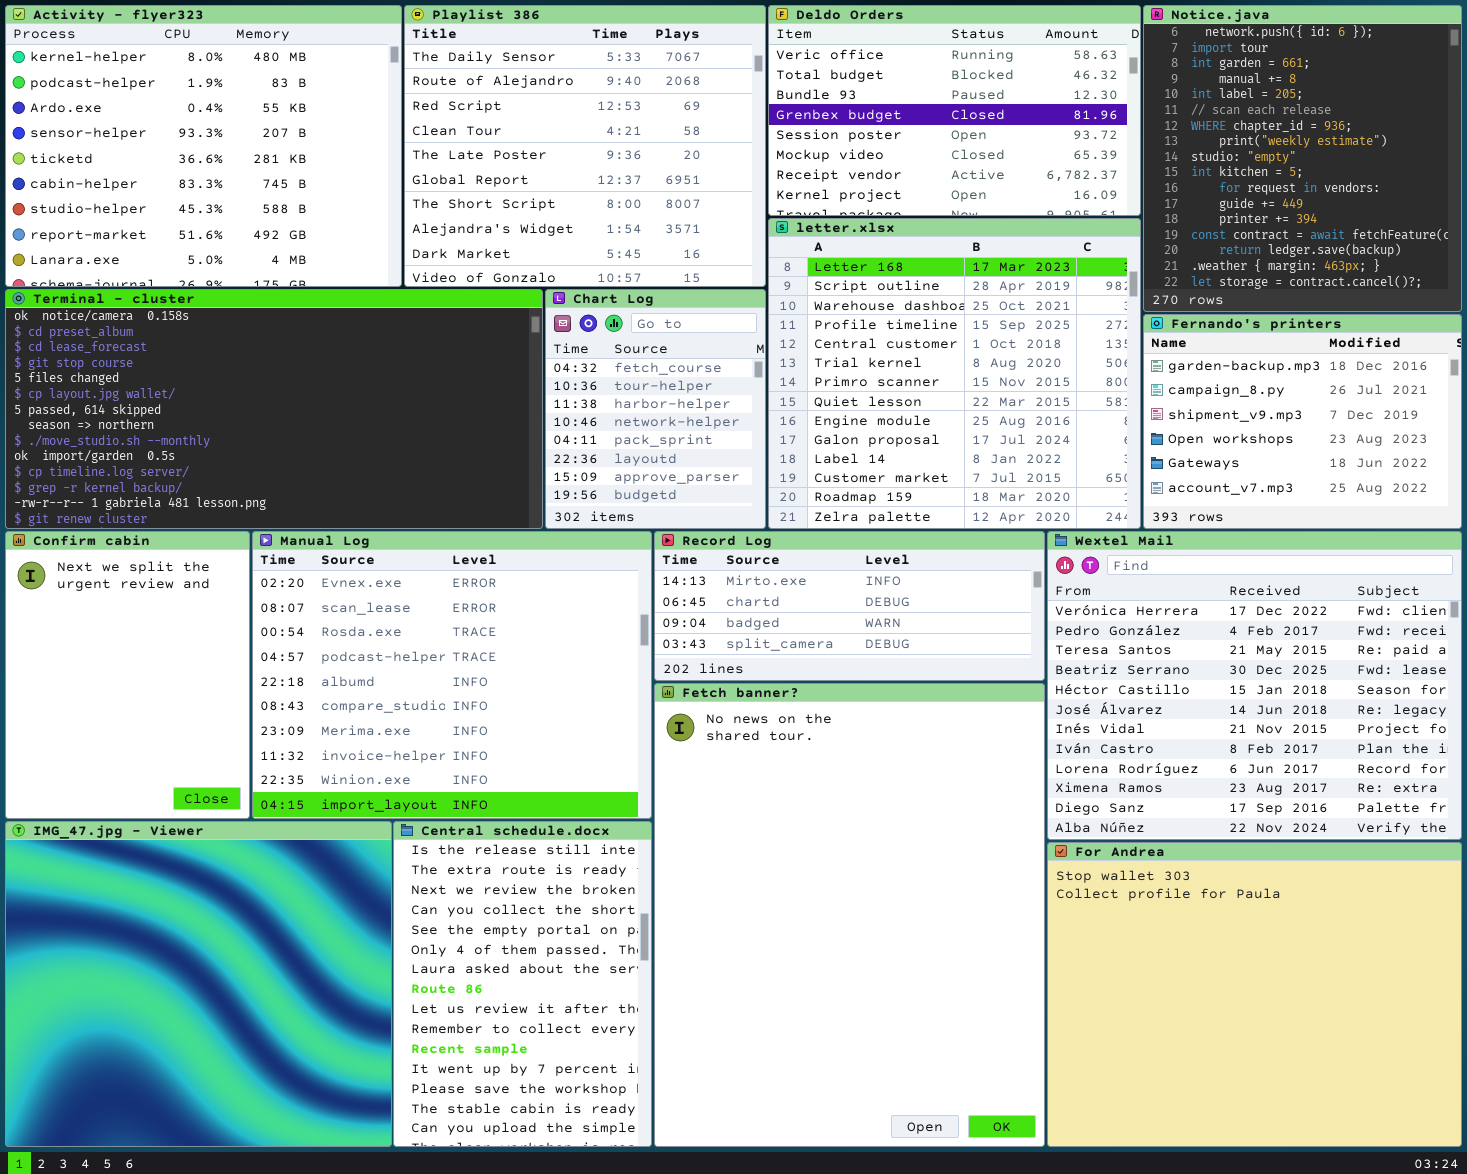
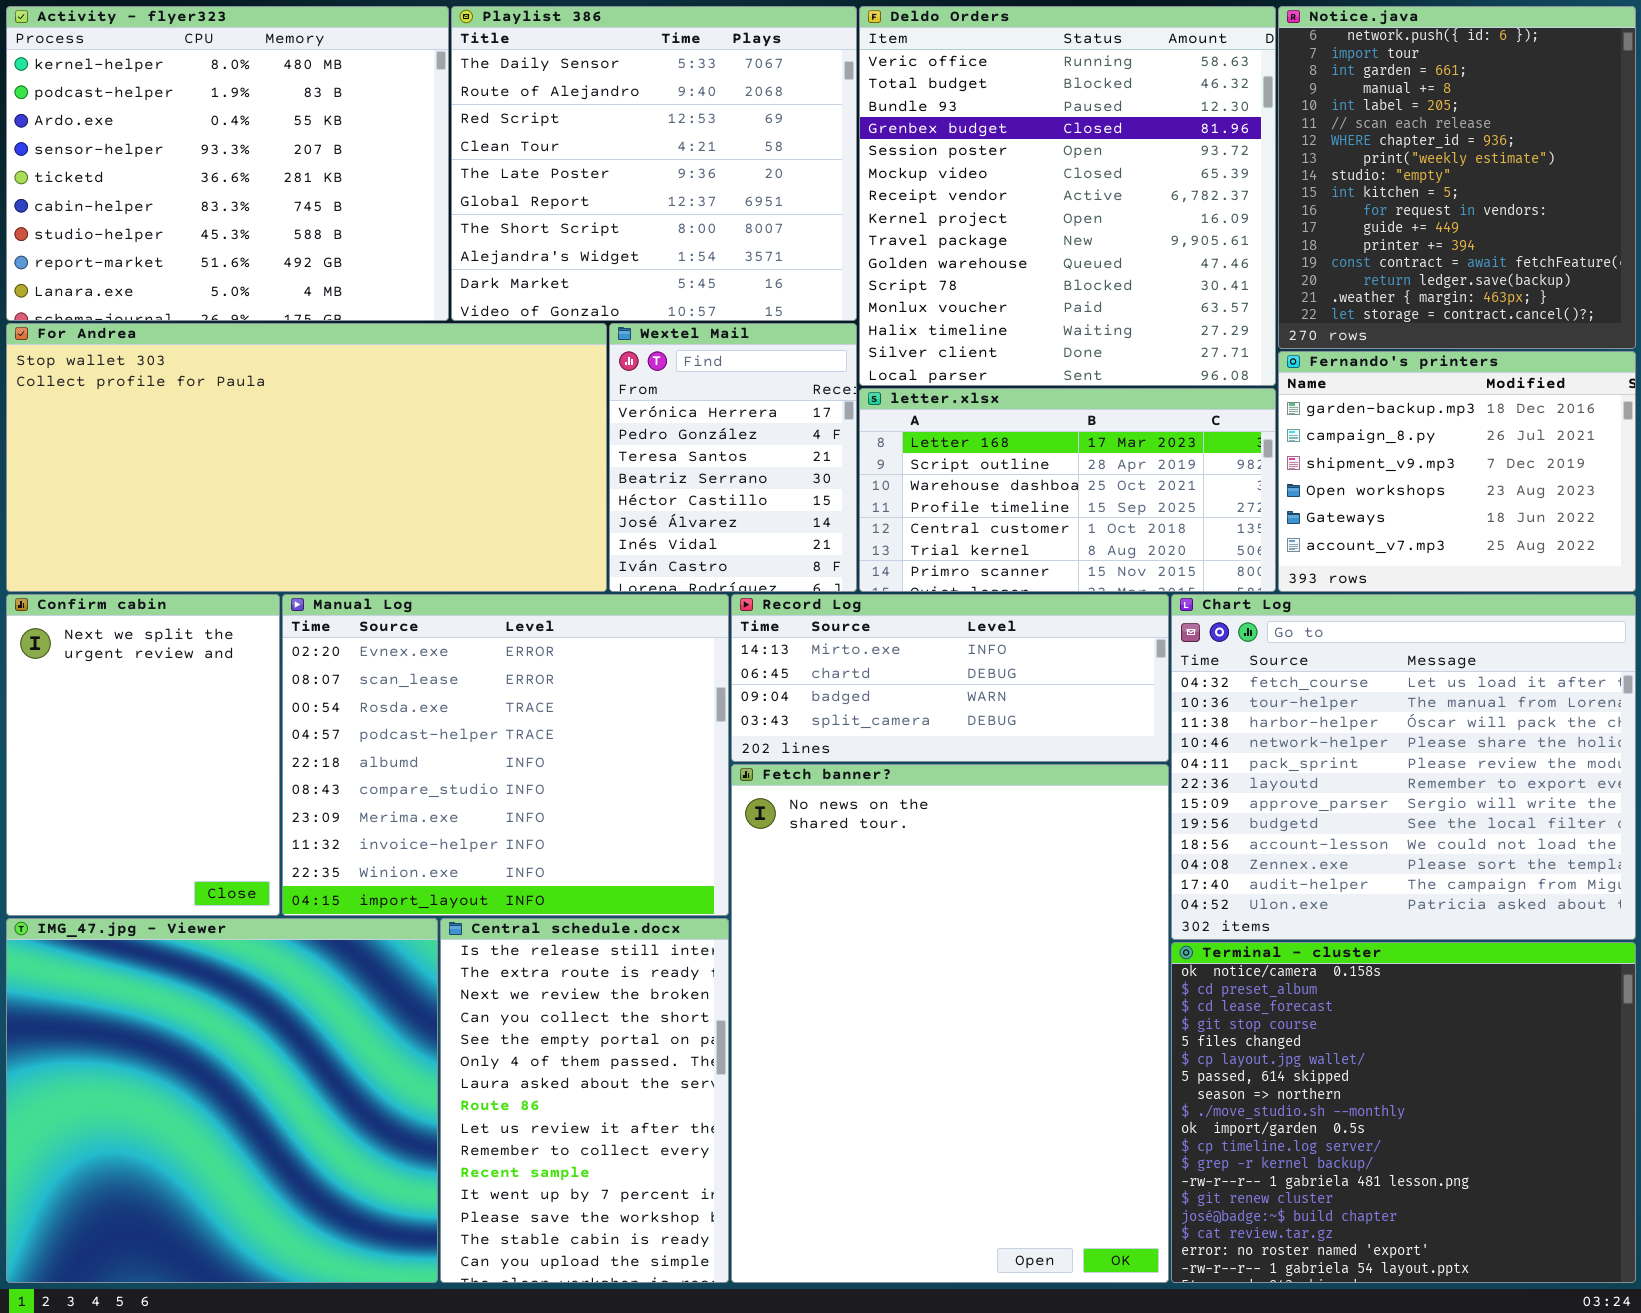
Deldo Orders: [768,5,1141,216] -> [859,6,1276,386], resized
letter.xlsx: [768,218,1141,529] -> [859,388,1276,592], resized
Terminal - cluster: [5,289,543,529] -> [1171,942,1636,1283], moved, resized
Chart Log: [545,289,766,529] -> [1171,594,1636,940], moved, resized
Wextel Mail: [1047,531,1462,840] -> [609,323,857,592], moved, resized
For Andrea: [1047,842,1462,1147] -> [6,323,607,592], moved, resized

